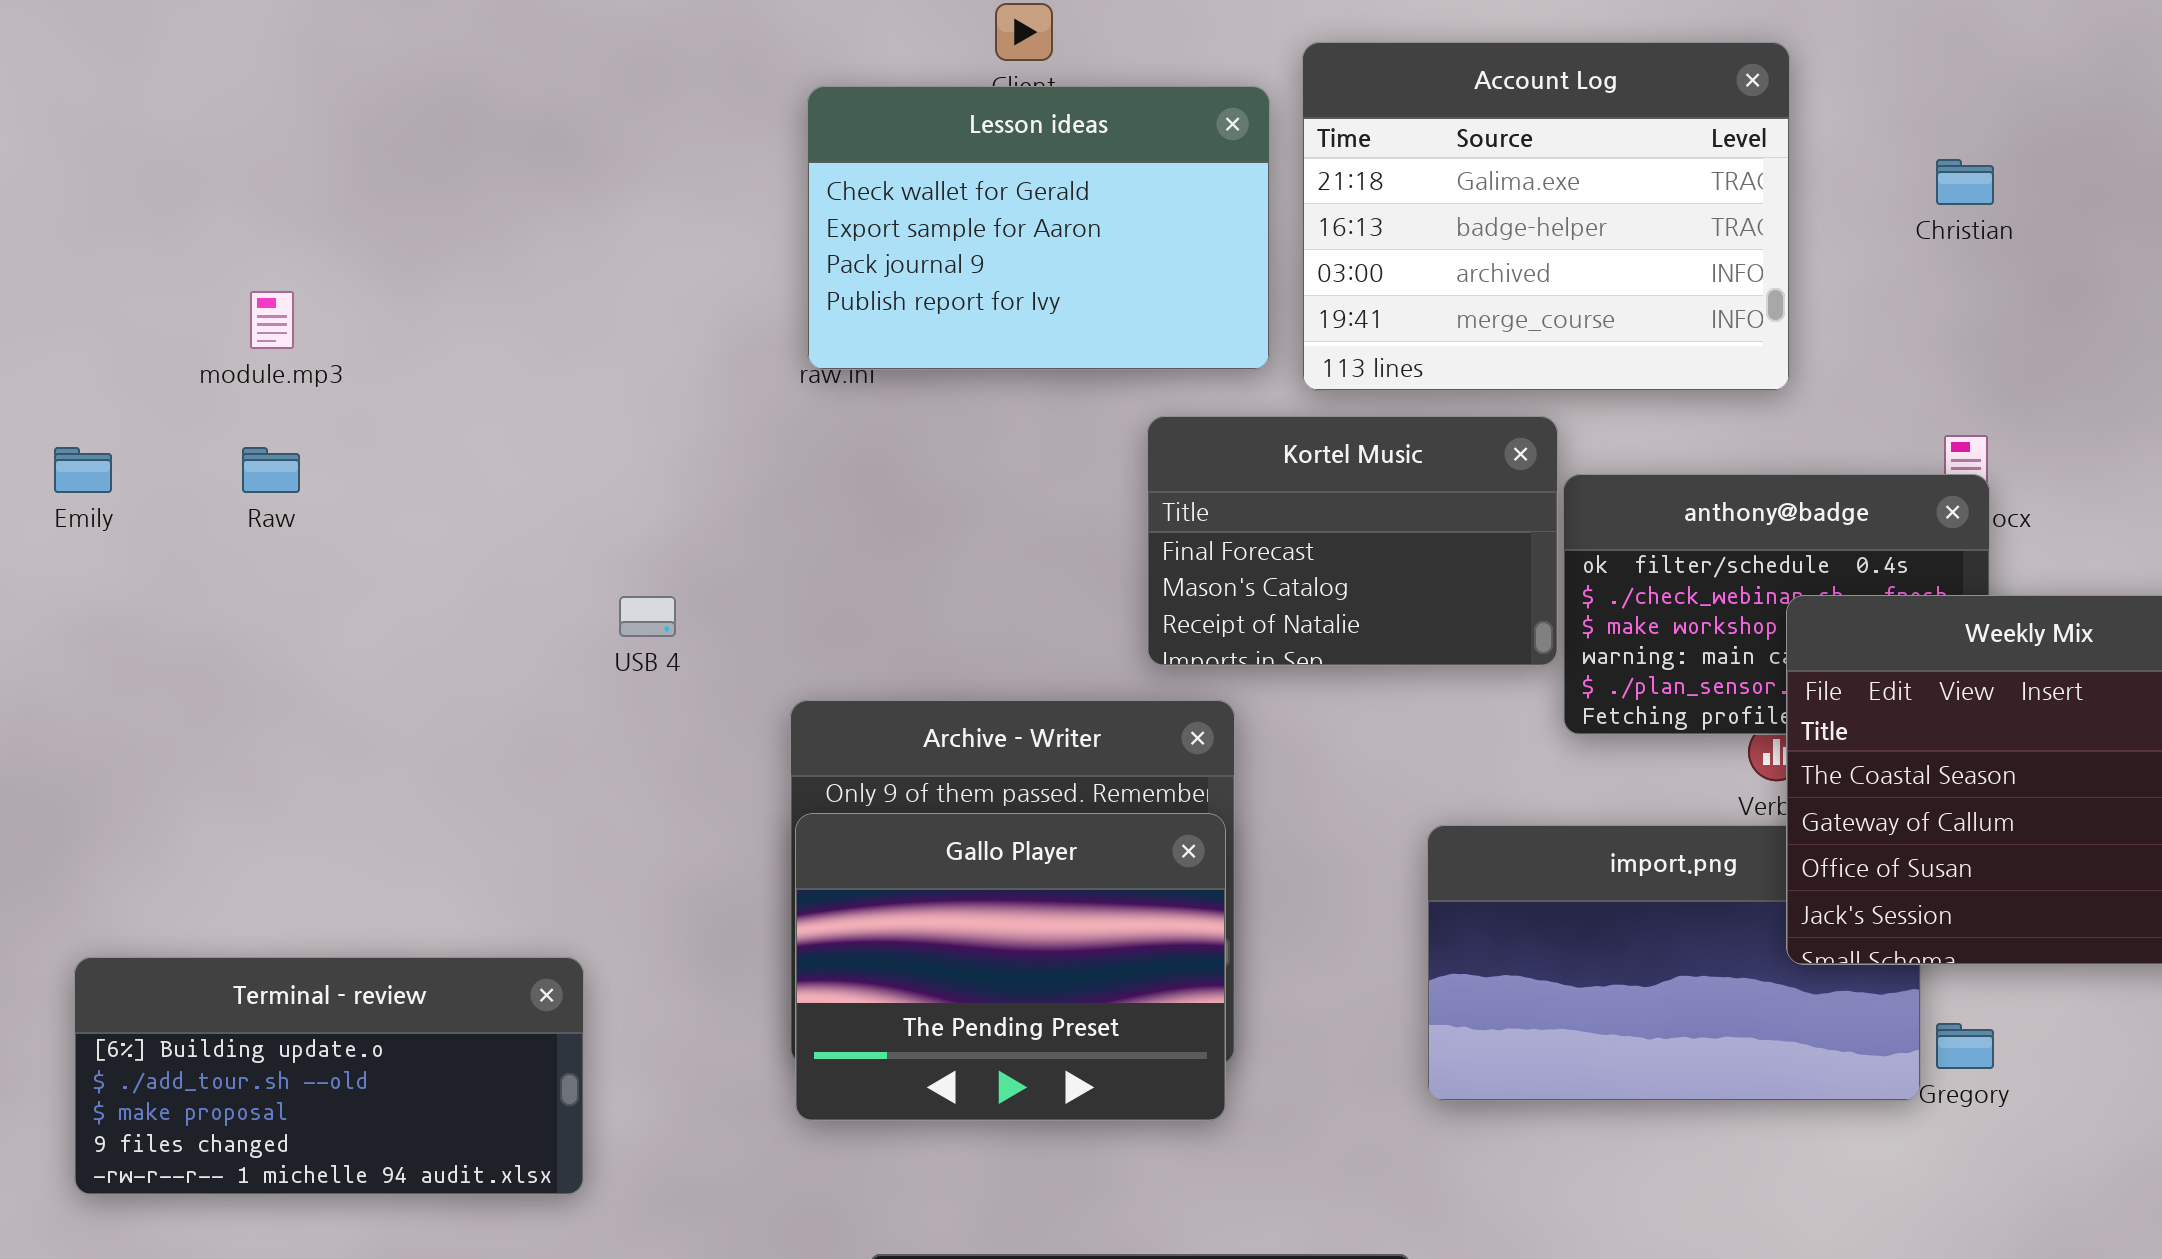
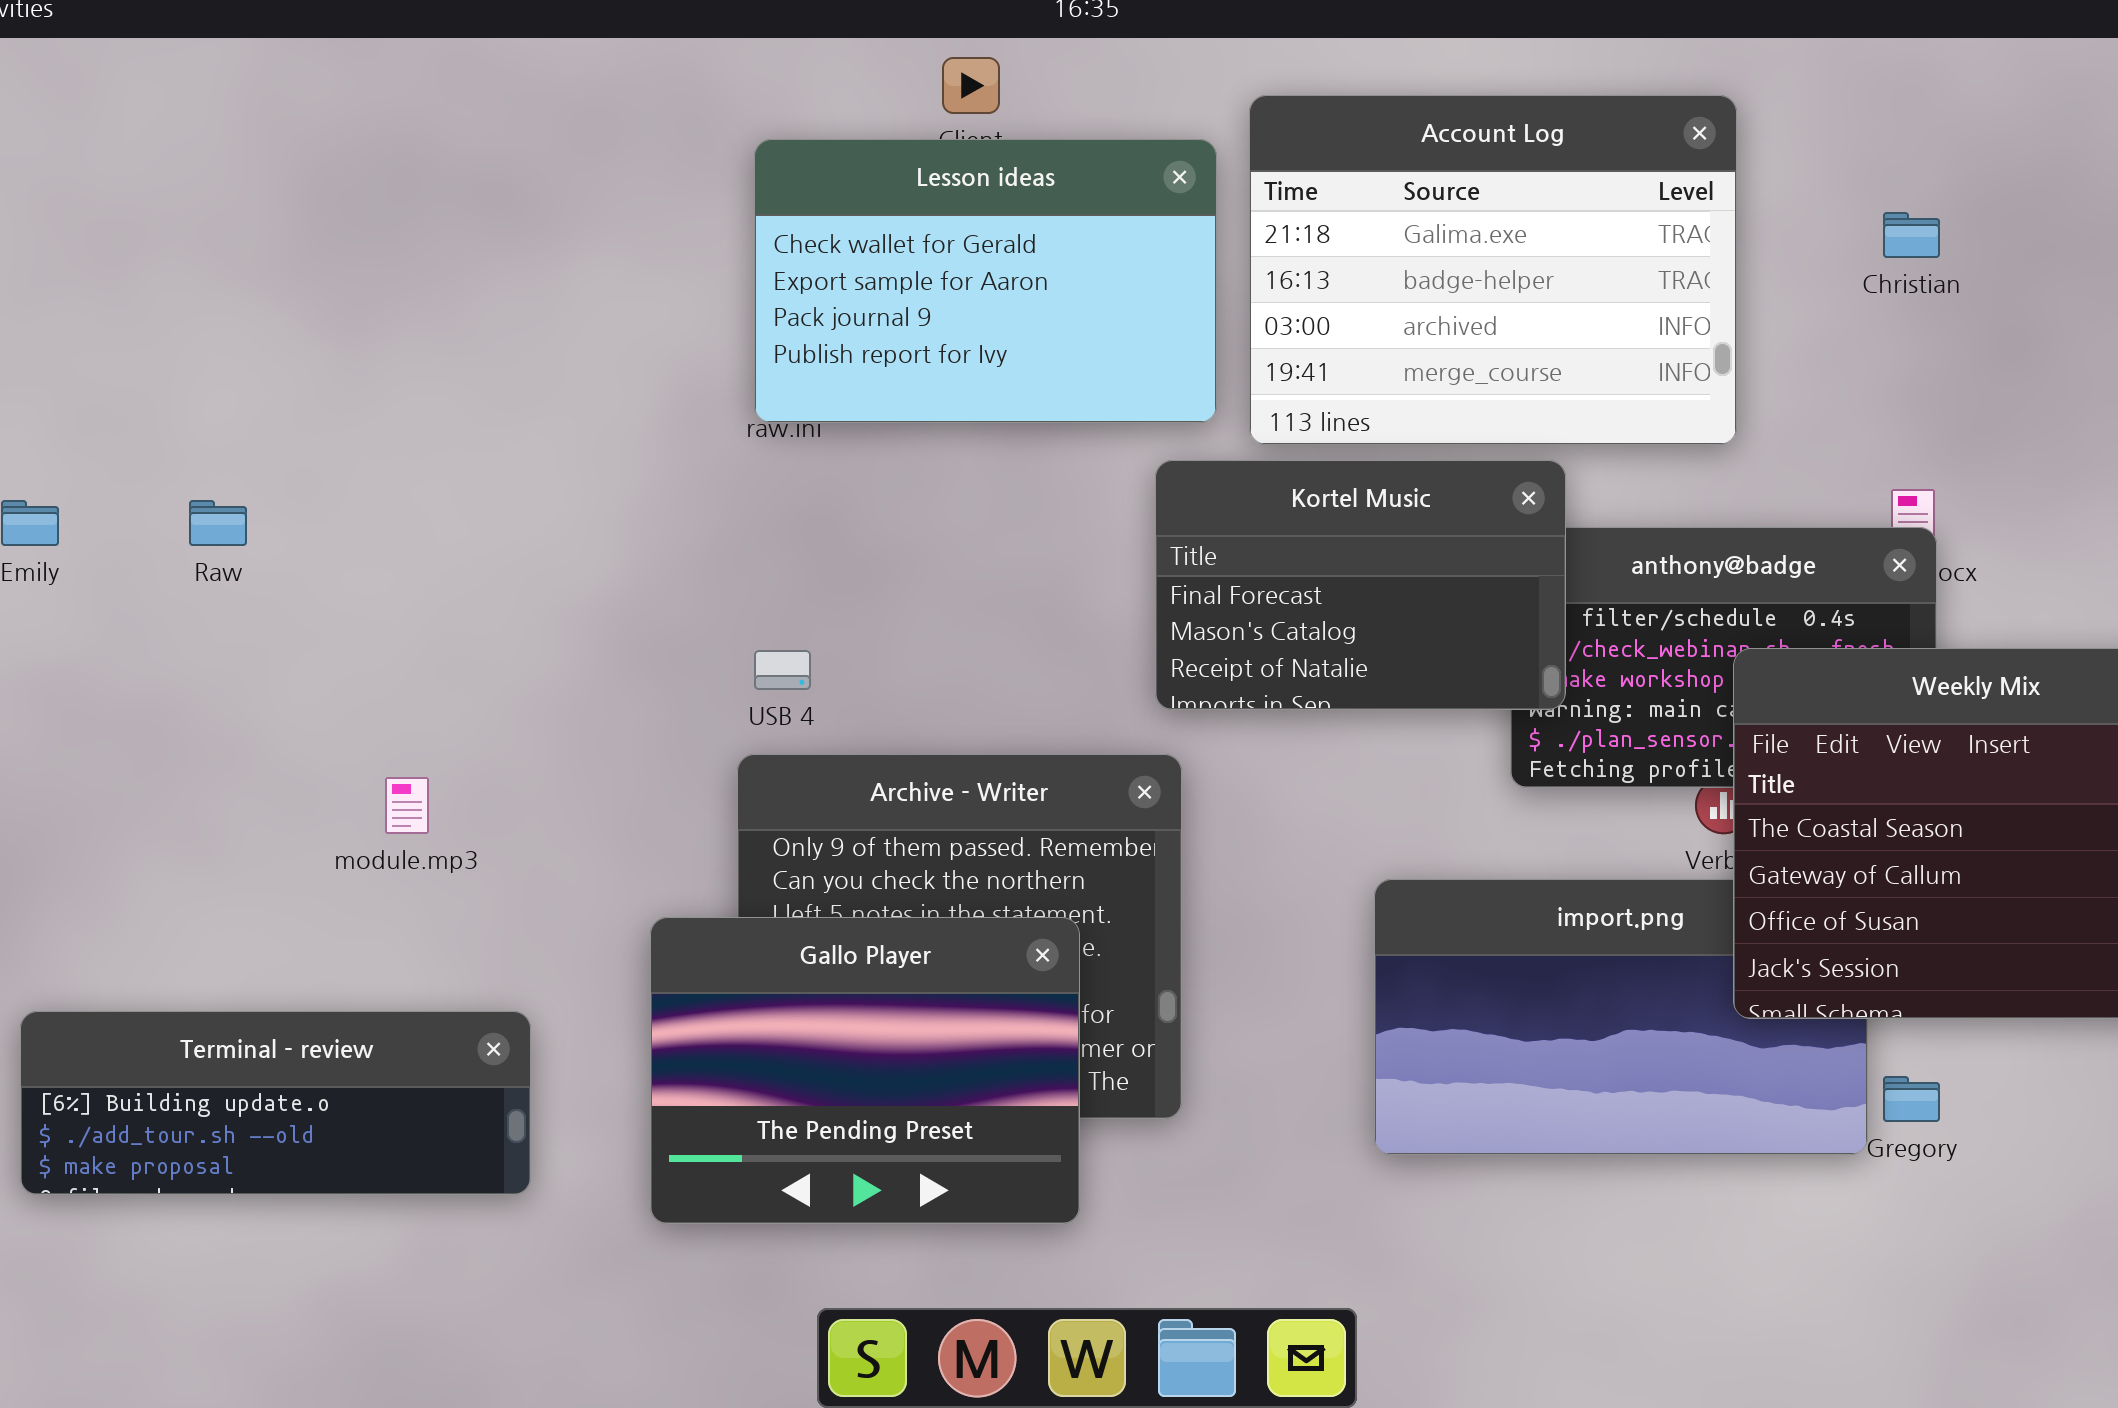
module.mp3: [250,291,294,349] -> [385,777,429,834], moved
Kortel Music: [1147,416,1558,666] -> [1155,460,1566,710], moved
USB 4: [619,596,676,637] -> [754,650,811,690], moved
Gallo Player: [795,813,1226,1121] -> [650,917,1080,1224], moved
Terminal - review: [74,957,584,1195] -> [20,1011,531,1195], resized

